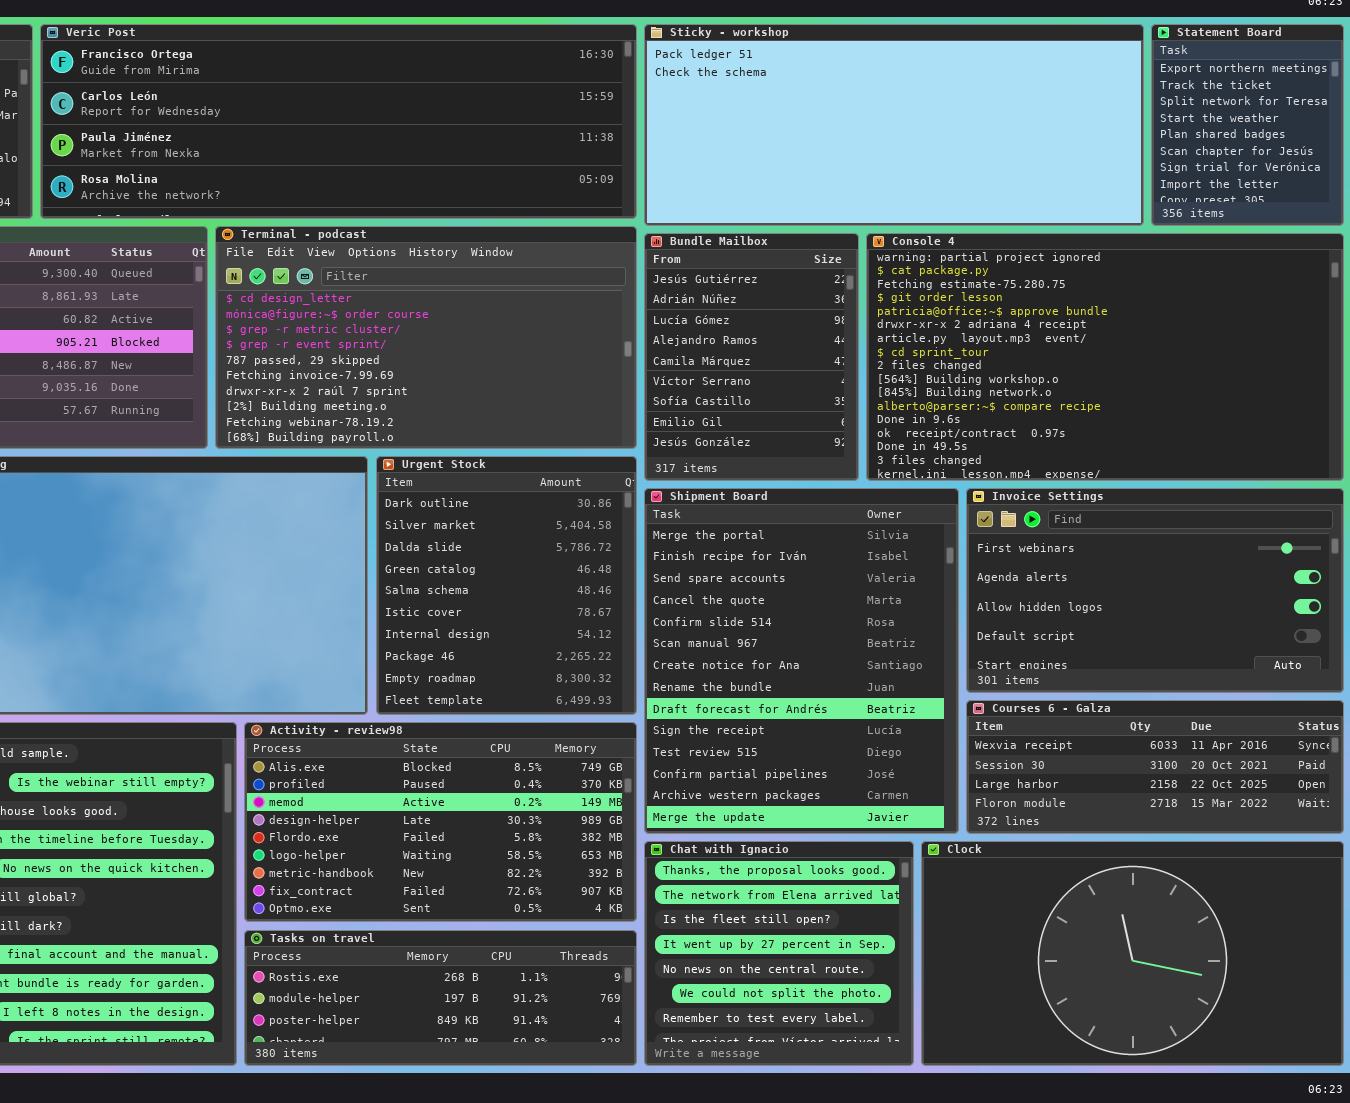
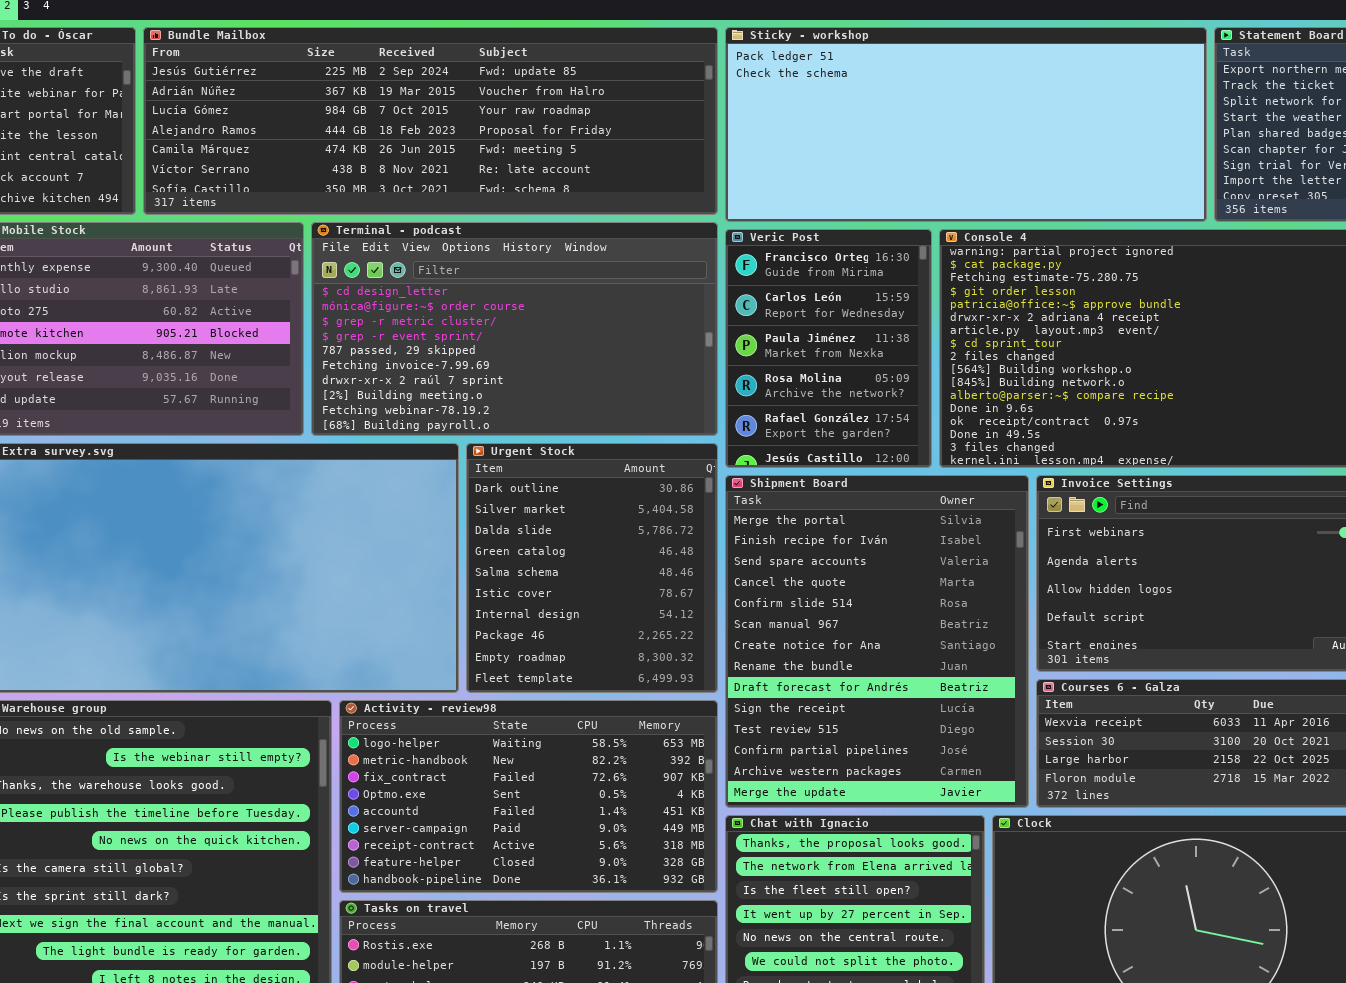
Veric Post: [40,24,637,219] -> [725,229,932,468], moved, resized
Bundle Mailbox: [644,233,859,481] -> [143,27,718,215], moved, resized
Activity - review98: [244,722,637,922] -> [339,700,718,893], scrolled down 5 rows

